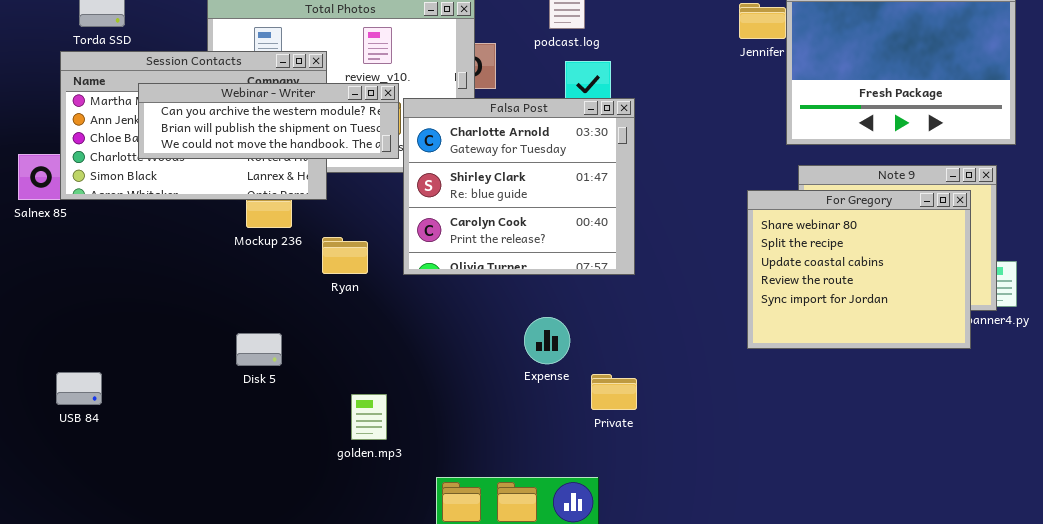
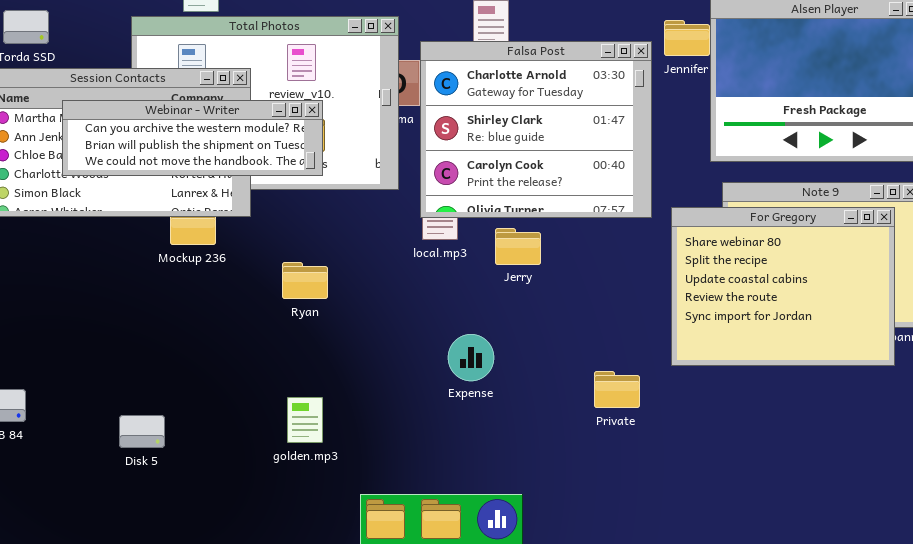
Falsa Post: [403,98,635,275] -> [420,41,652,218], moved
Ryan: [322,237,368,274] -> [282,262,328,299], moved
Disk 5: [236,333,282,366] -> [119,415,165,448], moved
Private: [591,374,637,410] -> [594,371,640,408], moved
golden.mp3: [351,394,387,440] -> [287,397,323,443], moved

